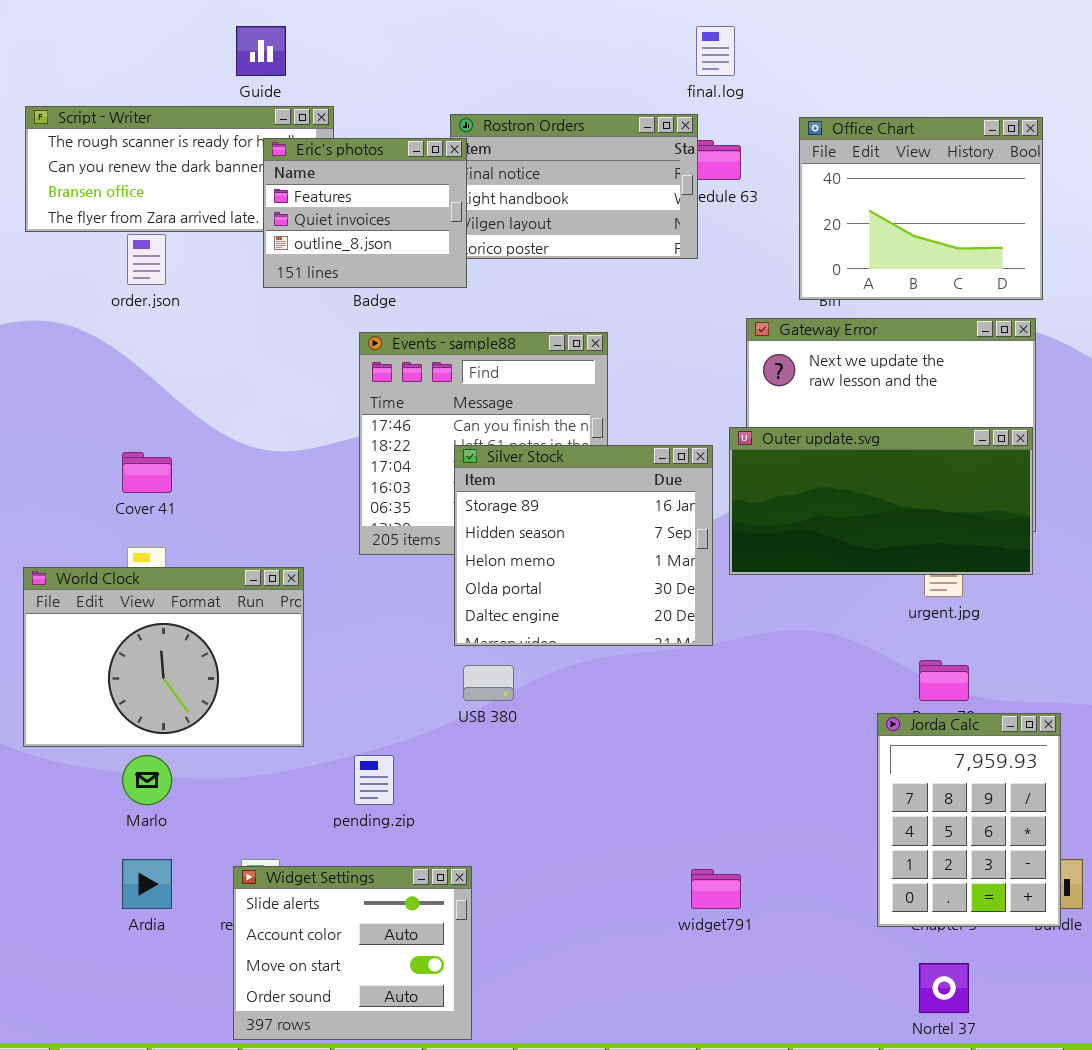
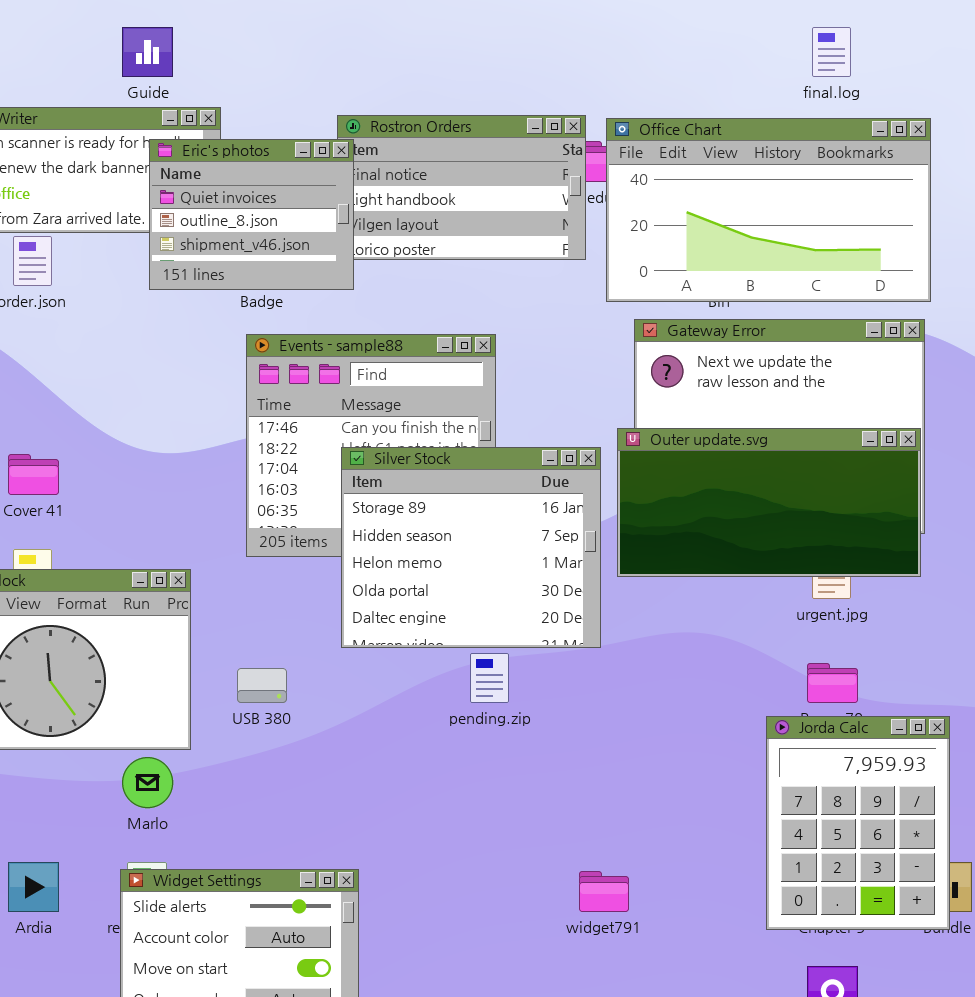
final.log: [696,26,735,76] -> [812,27,851,77], moved
Office Chart: [799,117,1043,300] -> [606,118,931,302], resized
Eric's photos: [263,138,467,288] -> [149,139,354,290], scrolled down 1 row
USB 380: [463,665,514,701] -> [237,668,287,703], moved
Marlo: [122,755,172,805] -> [122,757,173,808], moved
pending.zip: [354,755,394,805] -> [470,653,509,703], moved

